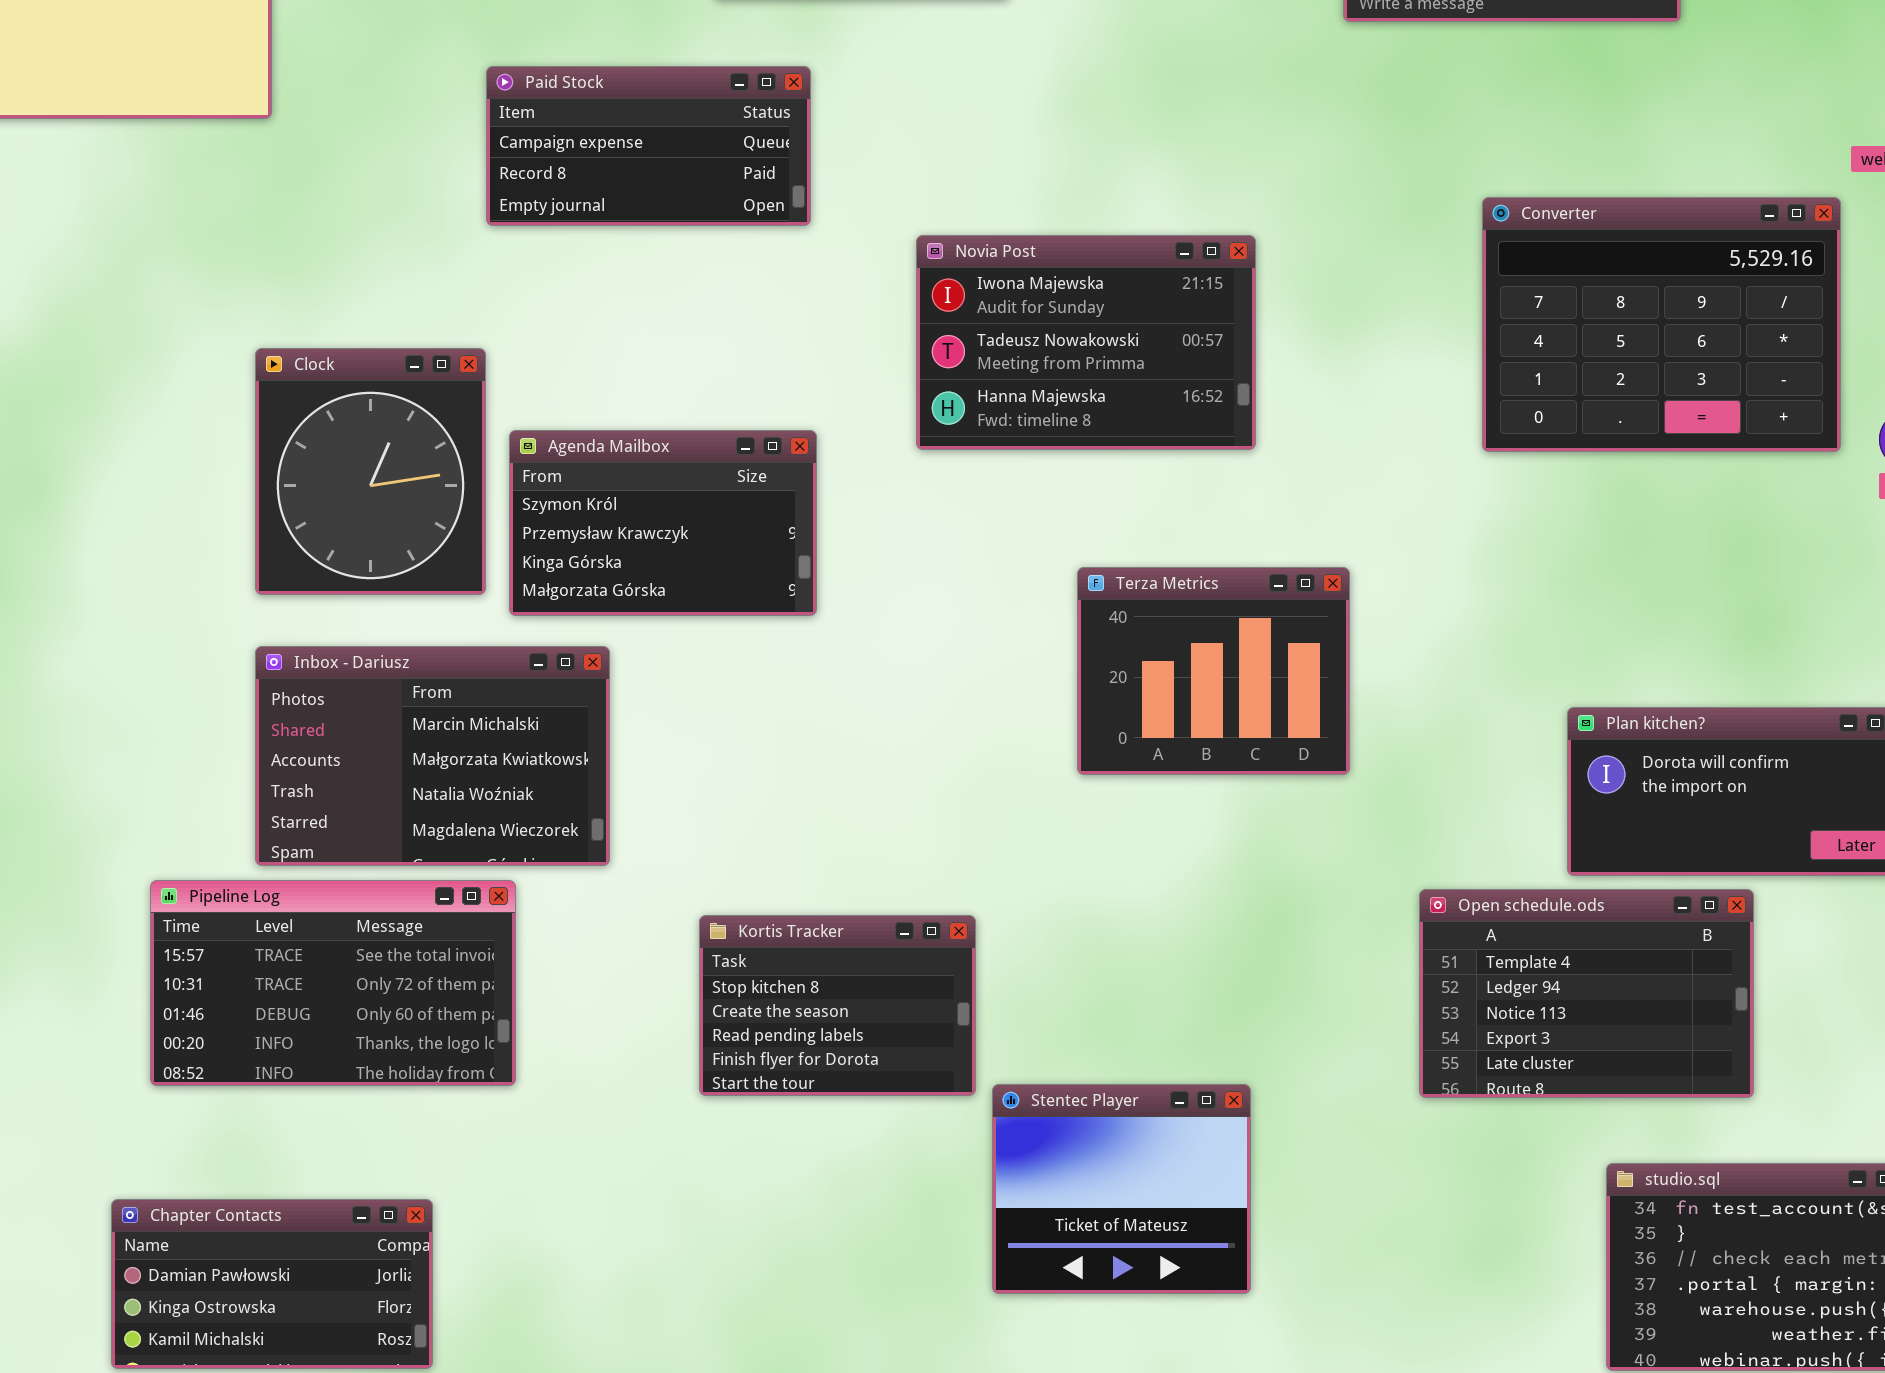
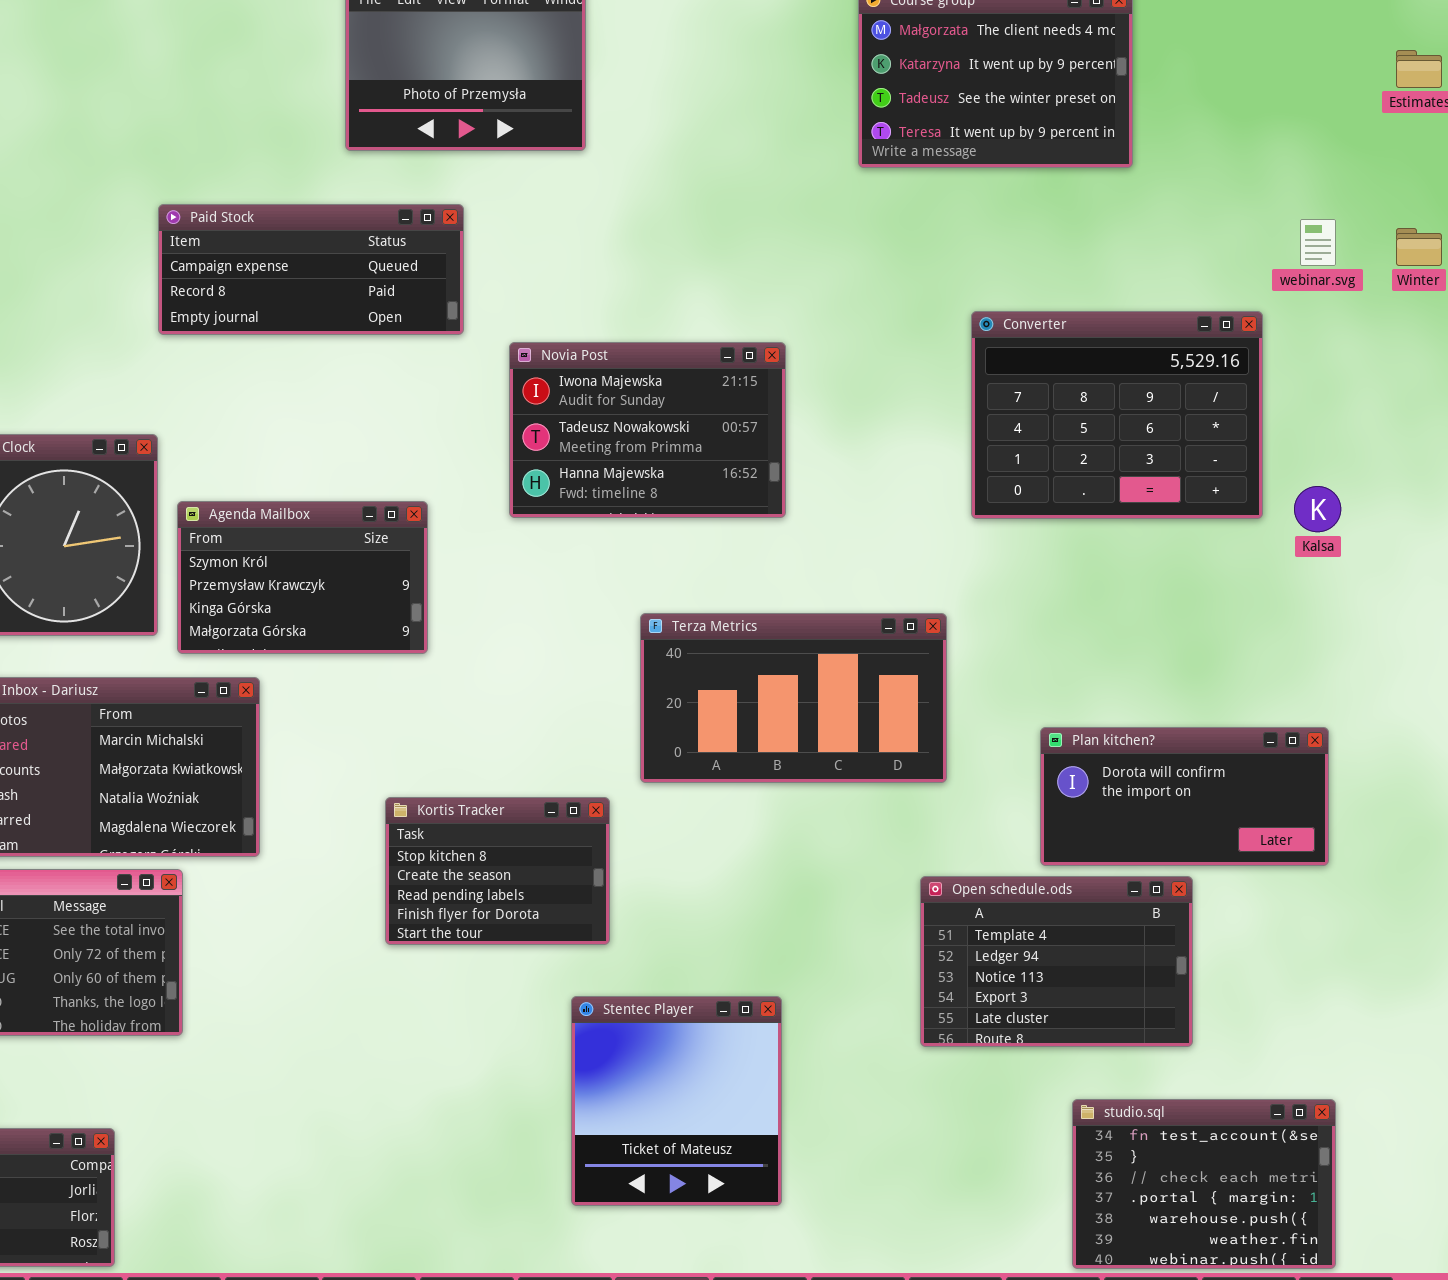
Paid Stock: [486,66,811,226] -> [158,204,464,335], resized
Terza Metrics: [1077,567,1350,775] -> [640,613,947,783], resized
Kortis Tracker: [699,915,976,1096] -> [385,797,610,945], moved
Stentec Player: [992,1084,1251,1294] -> [571,996,782,1206], resized

